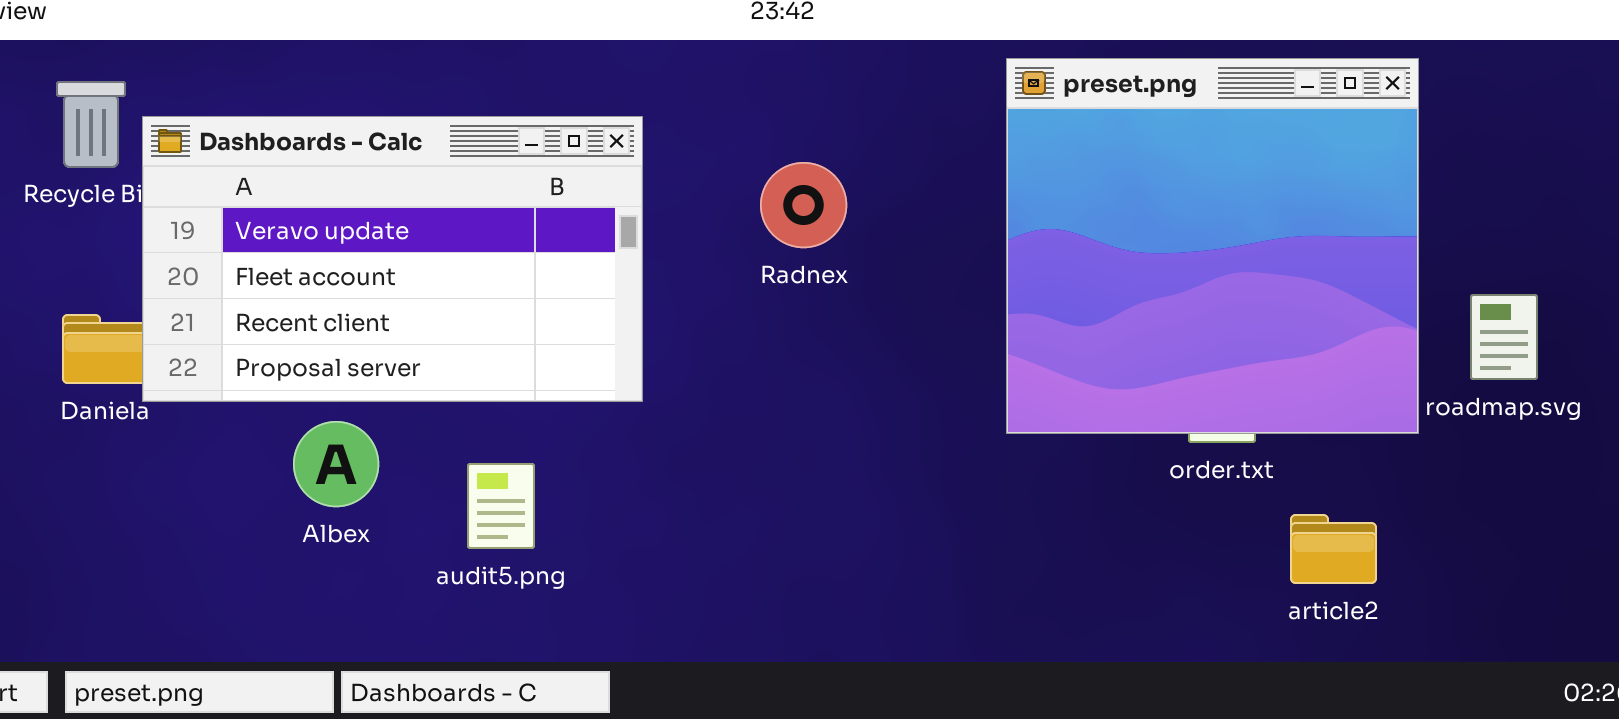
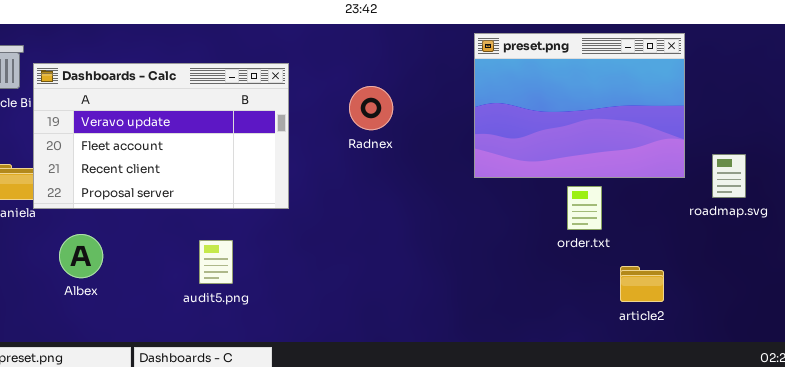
preset.png: [1006,58,1419,434] -> [474,33,685,178], resized
Albex: [293,421,379,507] -> [59,234,103,278], moved

